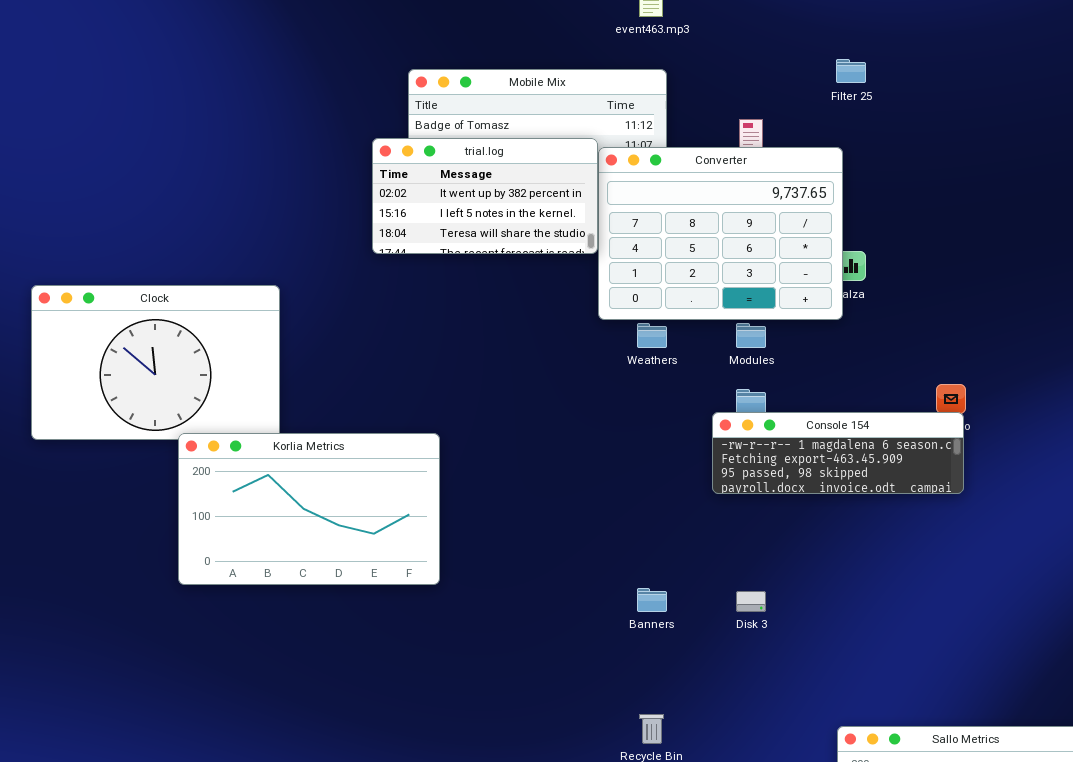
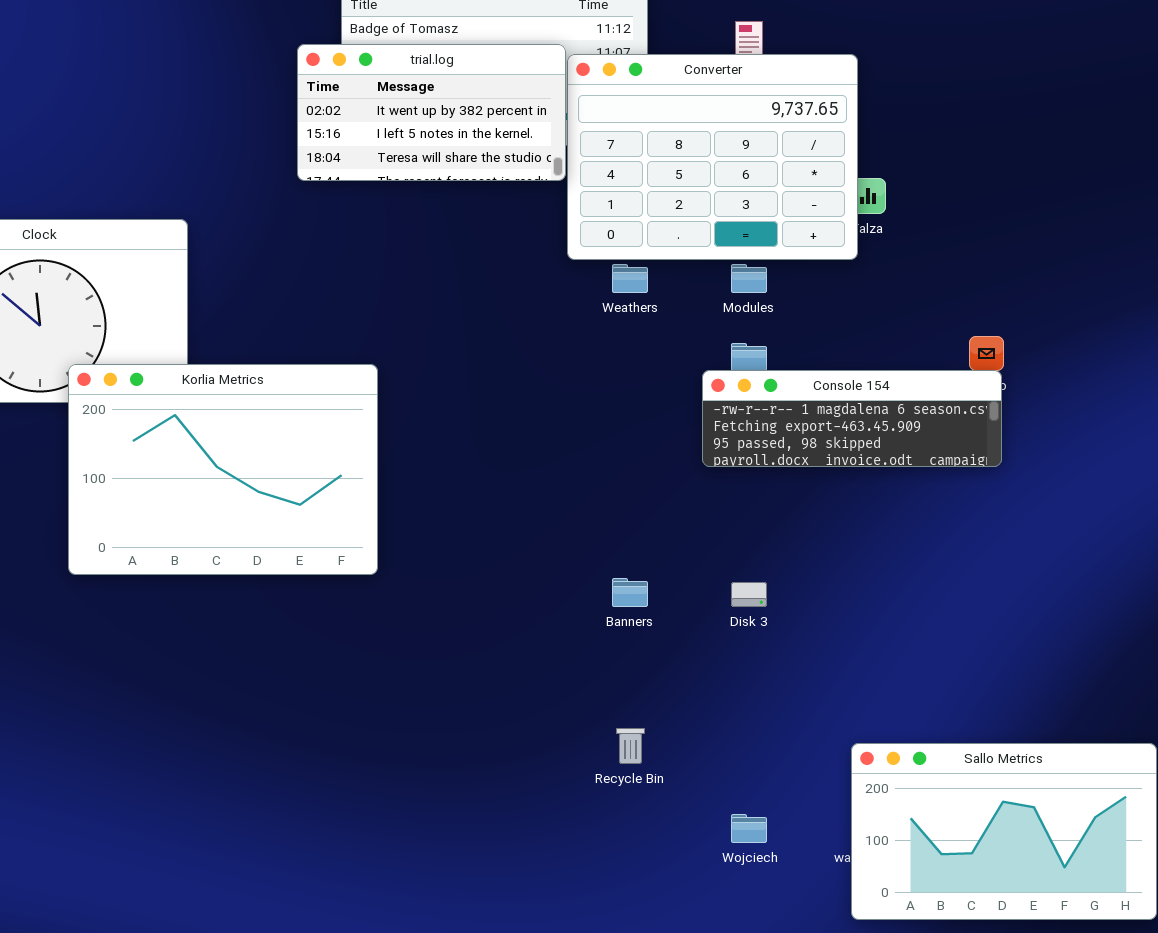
Korlia Metrics: [178,433,440,585] -> [68,364,378,575], resized

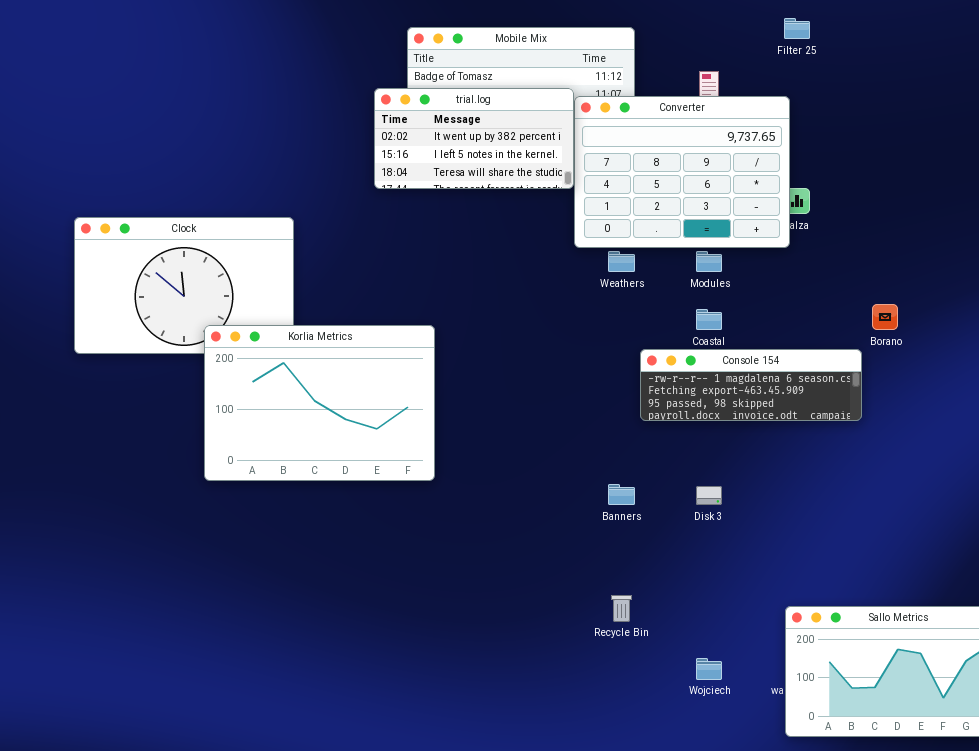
Console 154: [702,370,1002,467] -> [640,349,862,421], moved

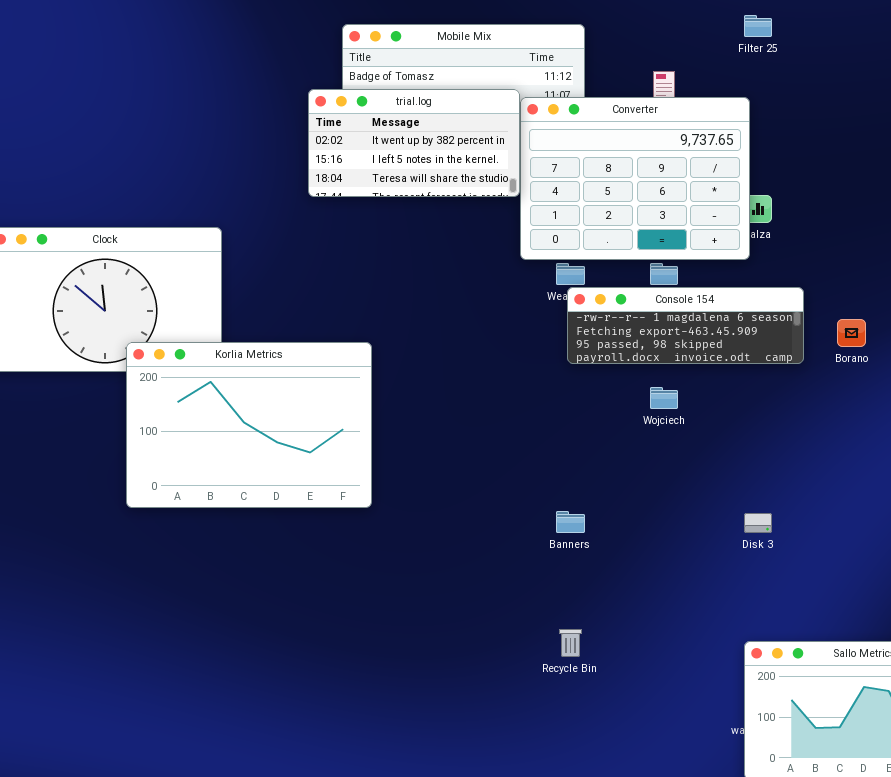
Console 154: [640,349,862,421] -> [567,287,804,364], moved
Disk 3: [696,486,722,505] -> [744,513,772,533], moved
Wojciech: [696,658,722,680] -> [650,387,678,409], moved

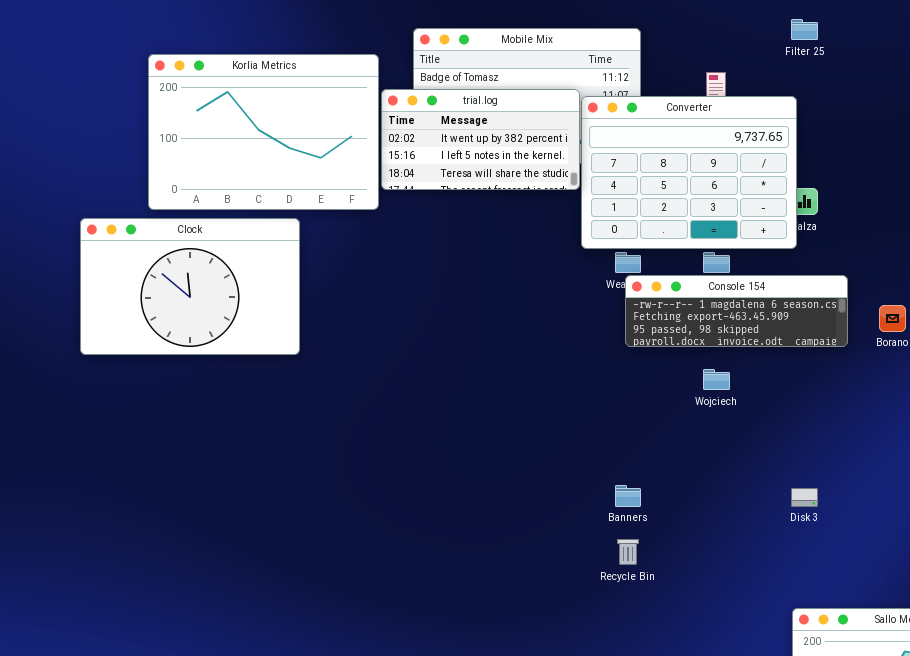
Korlia Metrics: [126,342,372,508] -> [148,54,379,210], moved
Recycle Bin: [559,629,582,657] -> [617,539,639,565], moved

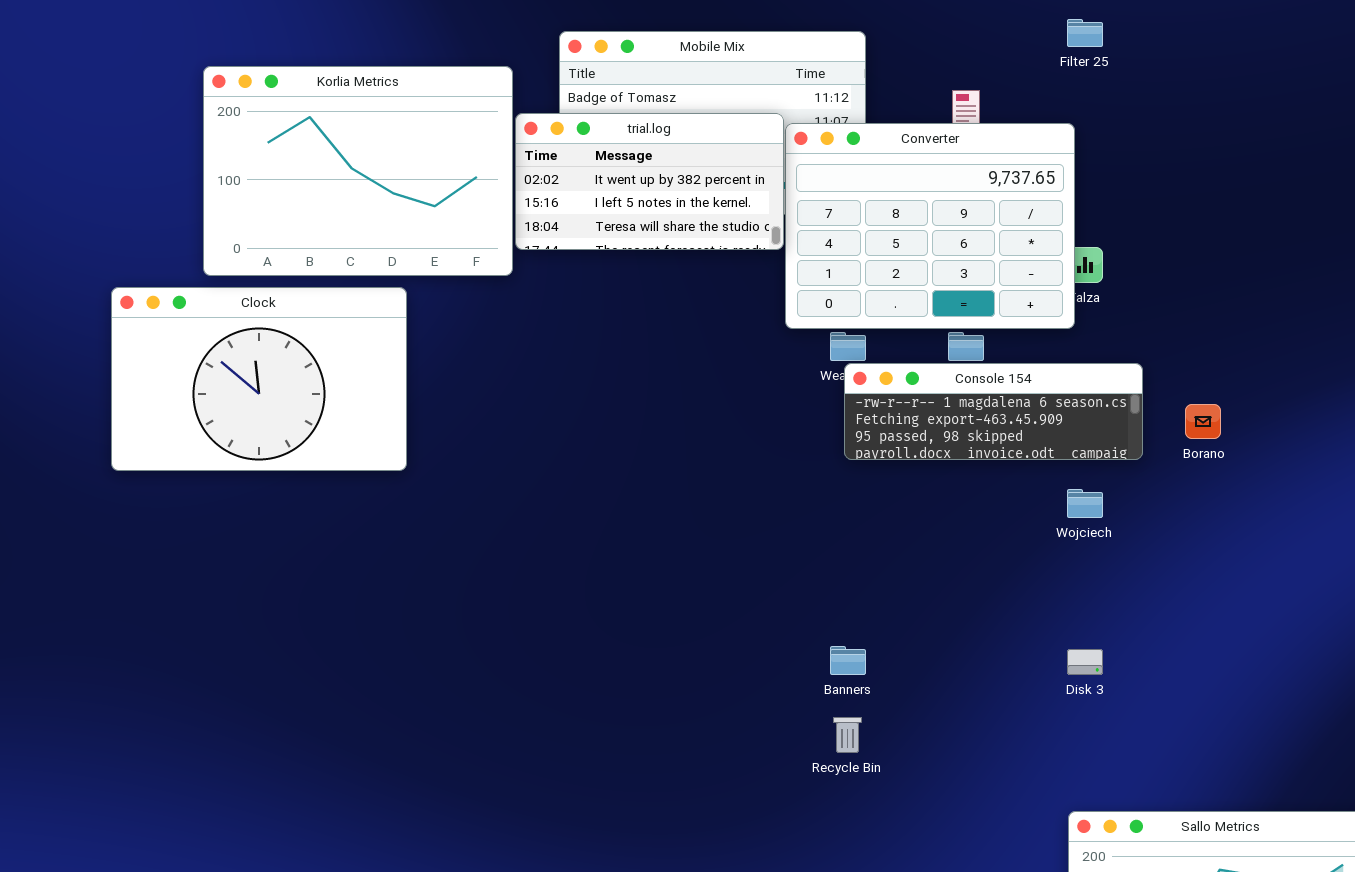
Wojciech: [703,369,730,390] -> [1067,489,1103,518], moved

